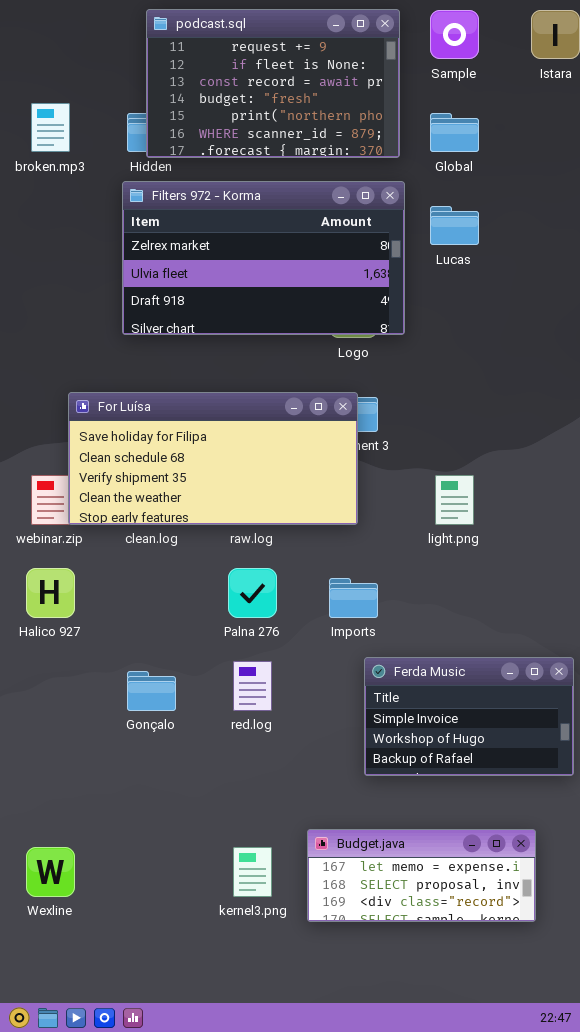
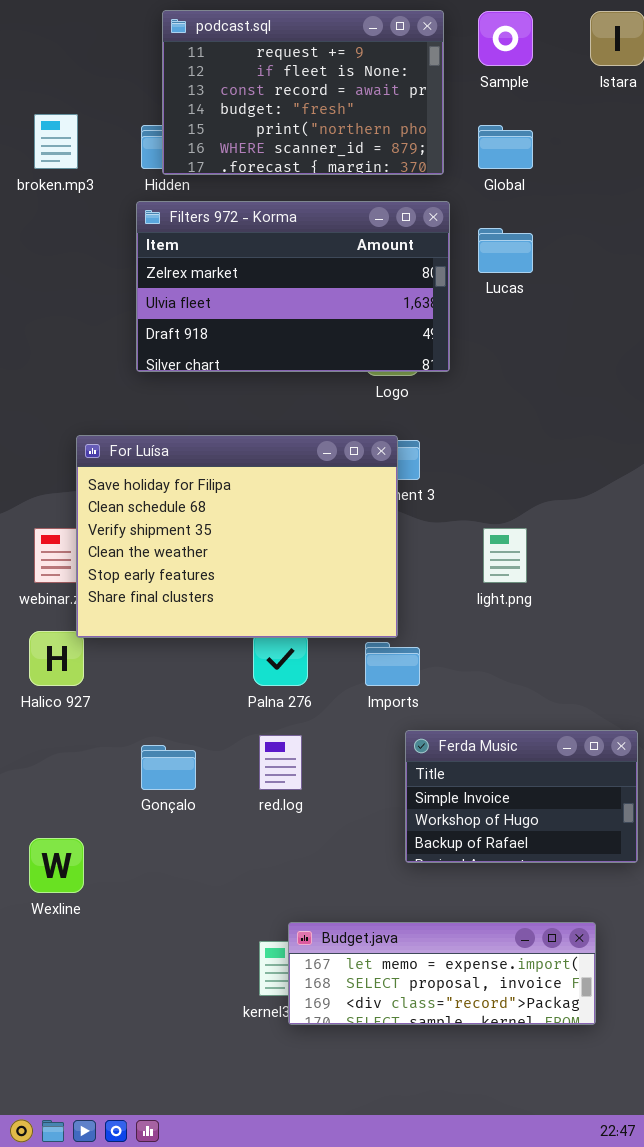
For Luísa: [68,392,358,525] -> [76,435,398,638], resized
Budget.java: [307,829,536,922] -> [288,922,596,1025], resized
Wexline: [26,847,75,897] -> [29,838,84,893], moved

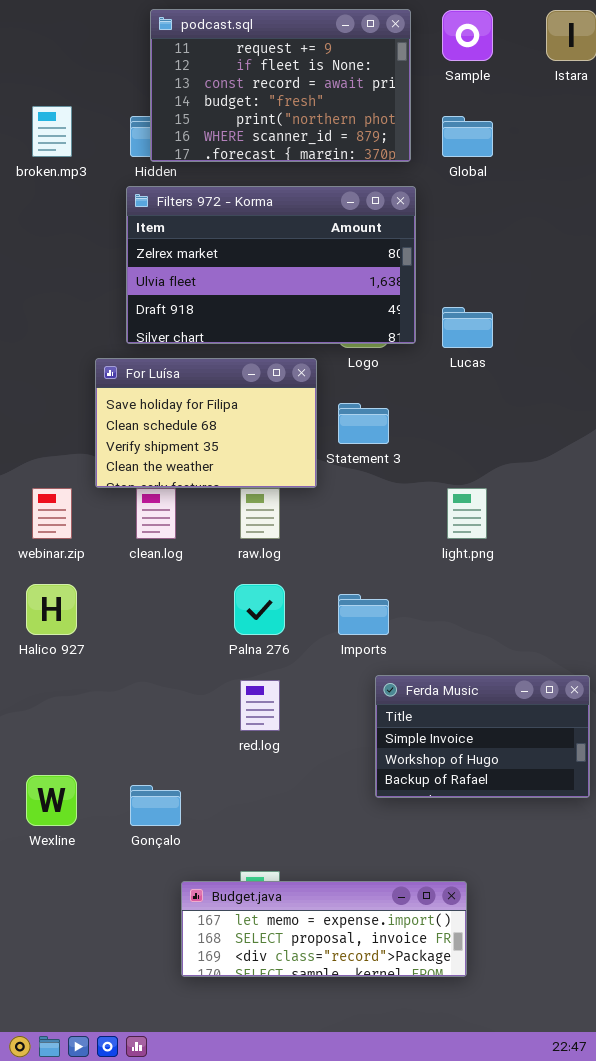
Lucas: [478,228,533,273] -> [442,307,493,348], moved
For Luísa: [76,435,398,638] -> [95,358,317,488], moved, resized
Gonçalo: [141,745,196,790] -> [130,785,181,826], moved
Budget.java: [288,922,596,1025] -> [181,881,467,977], moved

